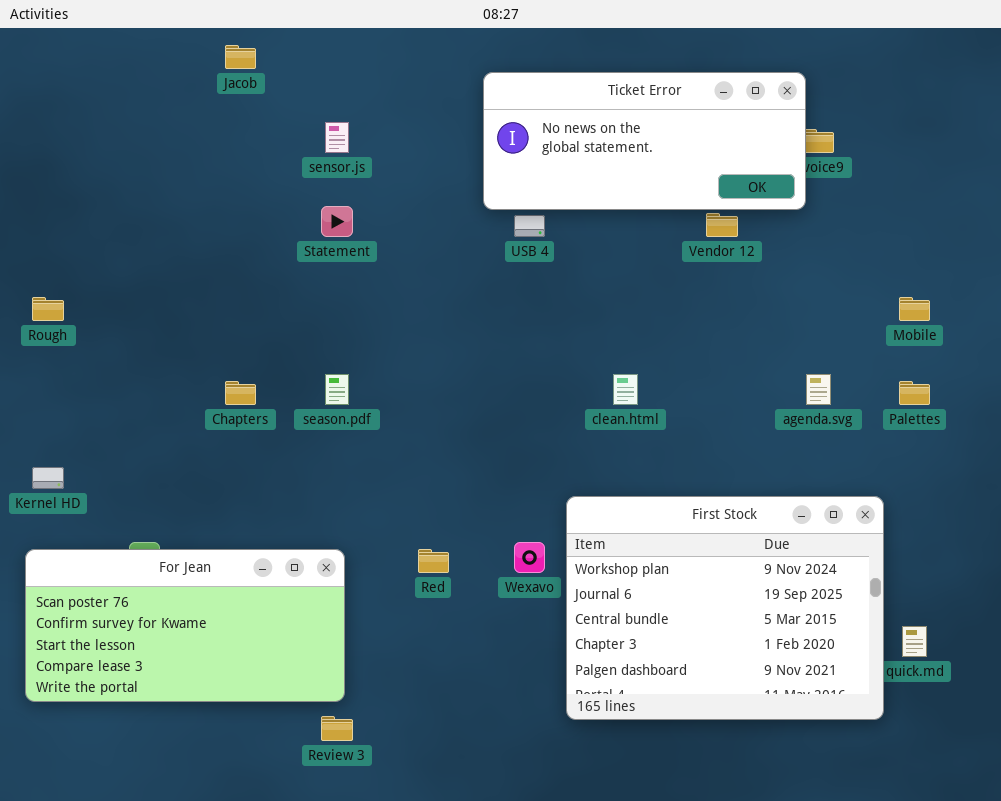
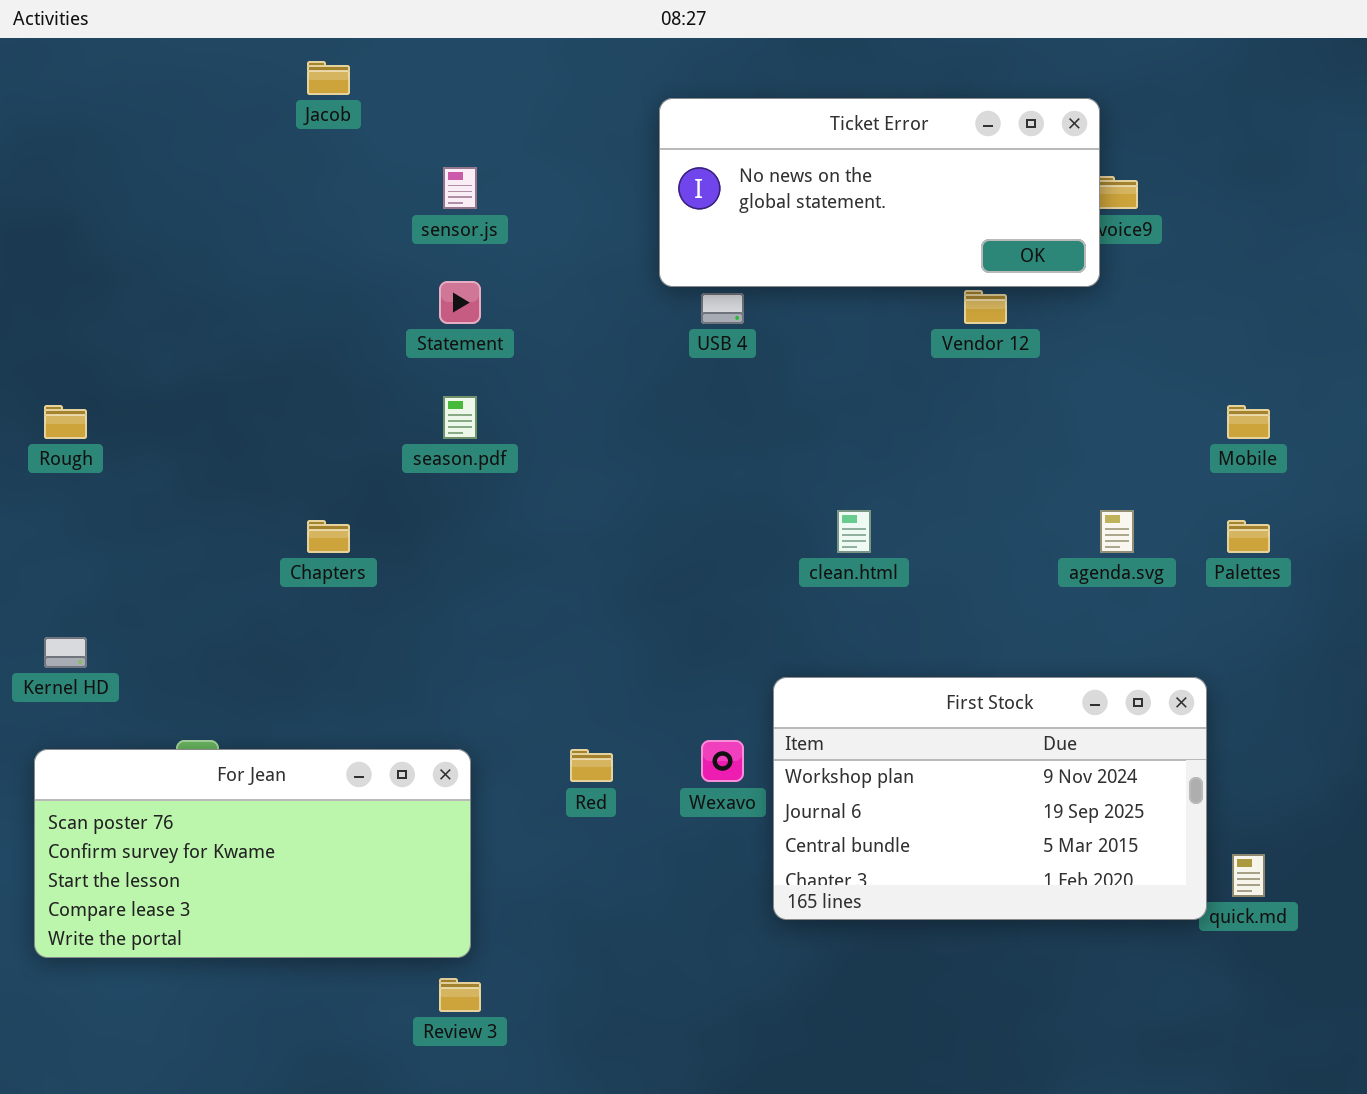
season.pdf: [325,374,349,405] -> [443,396,477,439], moved
First Stock: [566,496,884,720] -> [773,677,1207,920], resized

